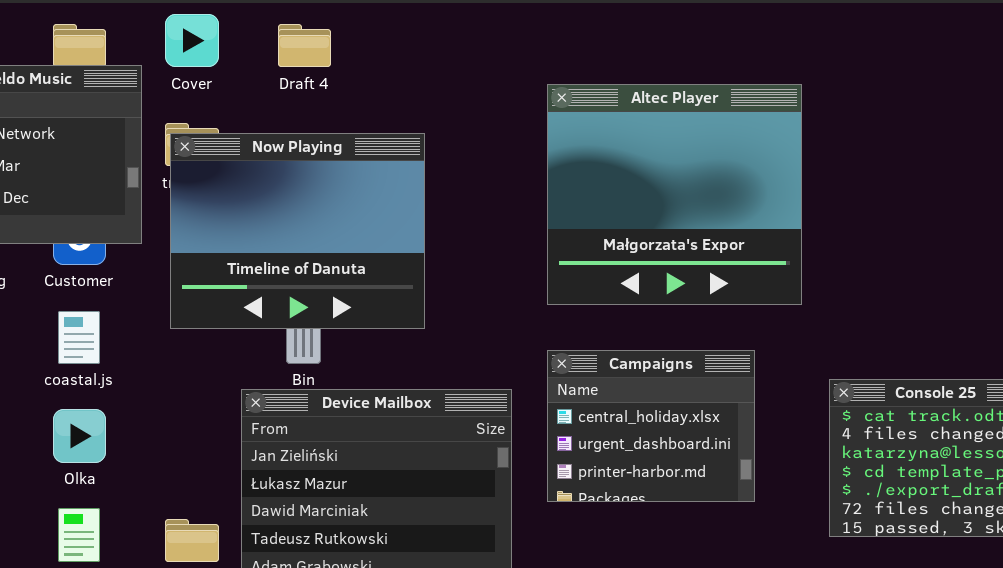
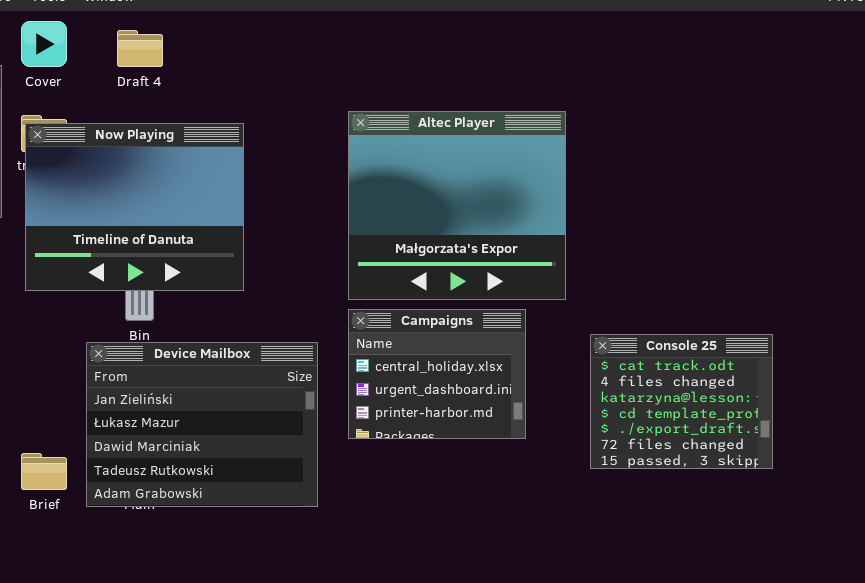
Altec Player: [547,84,802,305] -> [348,111,566,300], moved

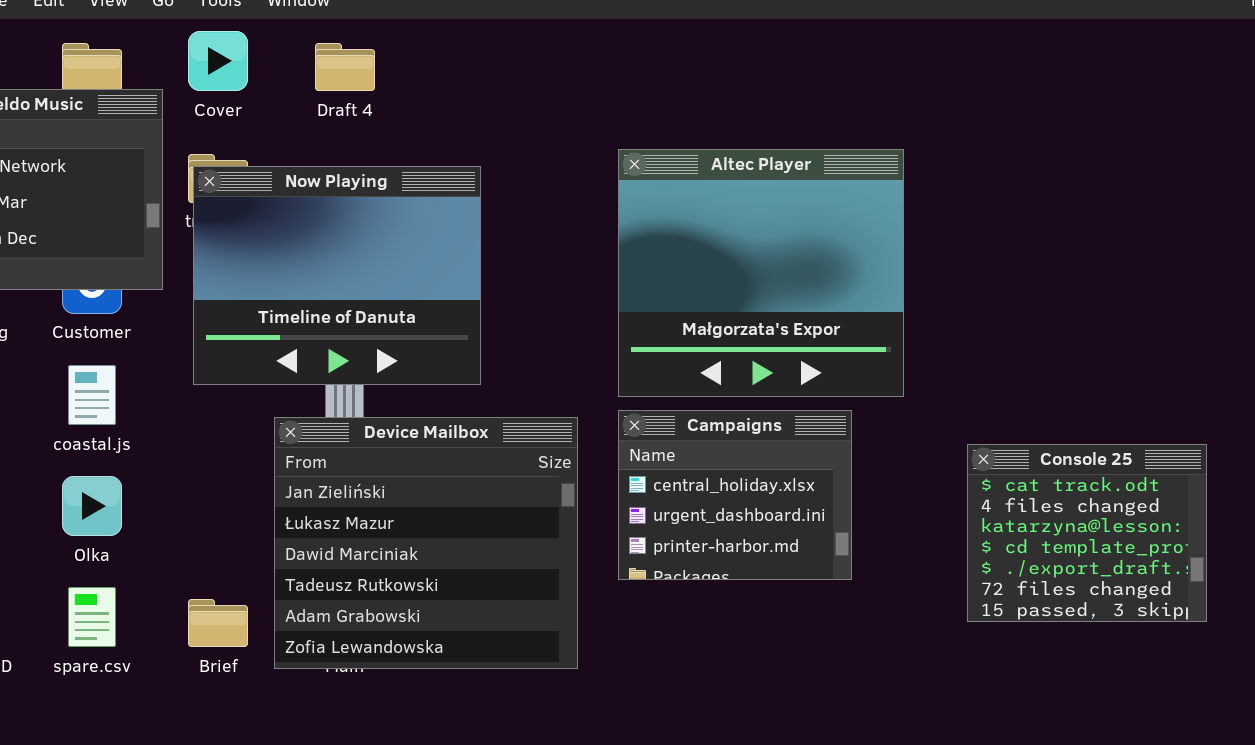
Console 25: [590,334,773,469] -> [967,444,1207,622], moved
Device Mailbox: [86,342,318,507] -> [274,417,578,669], resized

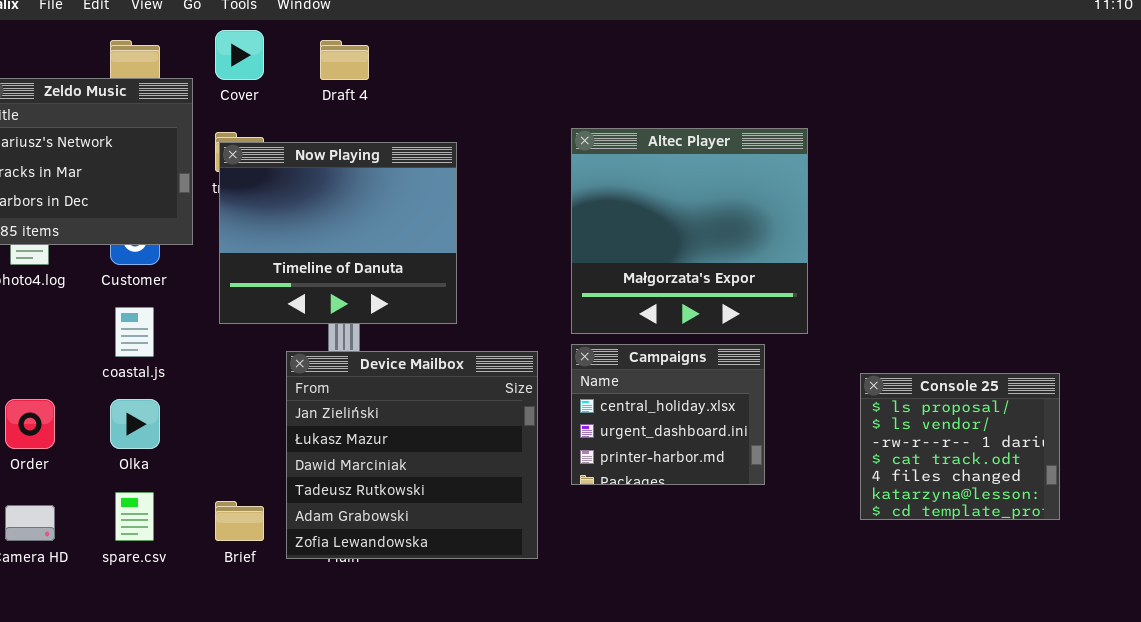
Console 25: [967,444,1207,622] -> [860,373,1060,520], scrolled up 3 rows

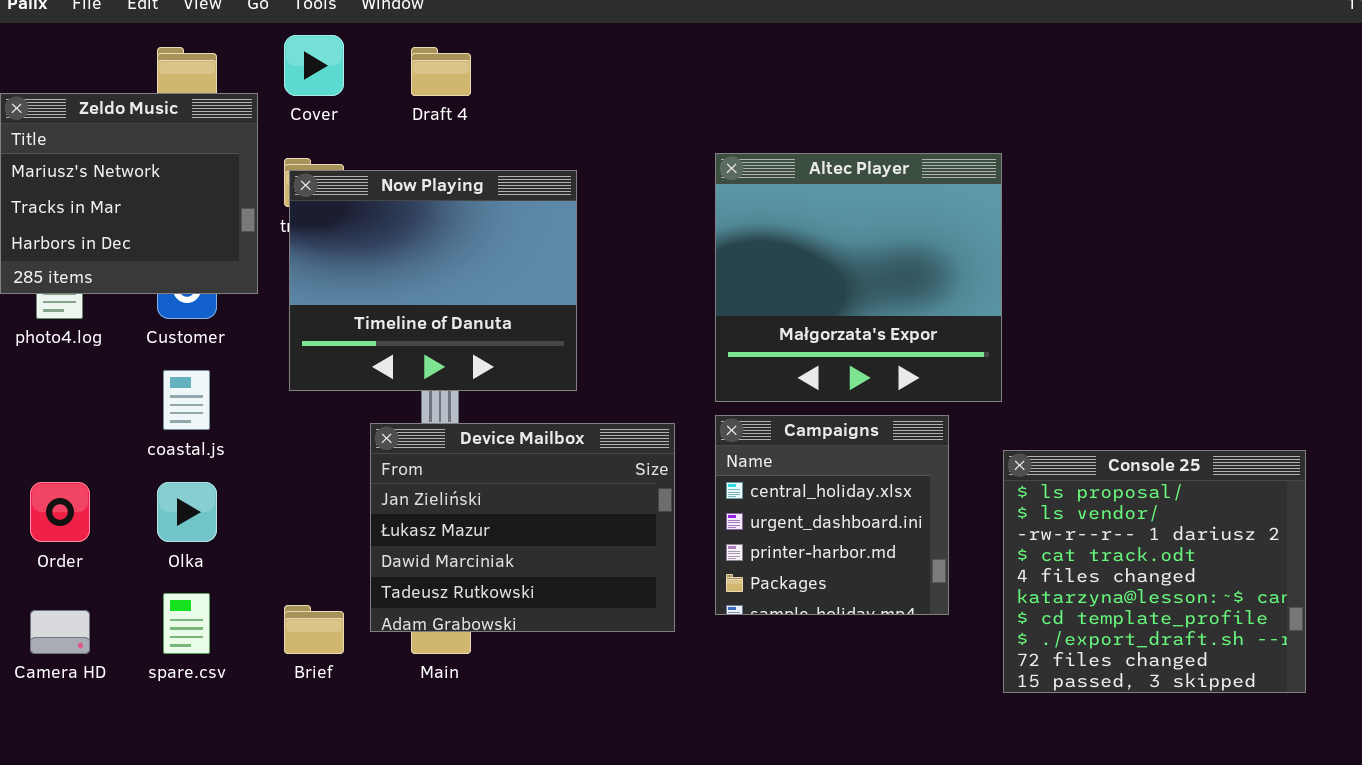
Campaigns: [571,344,765,485] -> [715,415,949,615], resized
Device Mailbox: [286,351,538,559] -> [370,423,675,632], resized
Console 25: [860,373,1060,520] -> [1003,450,1306,693], resized

